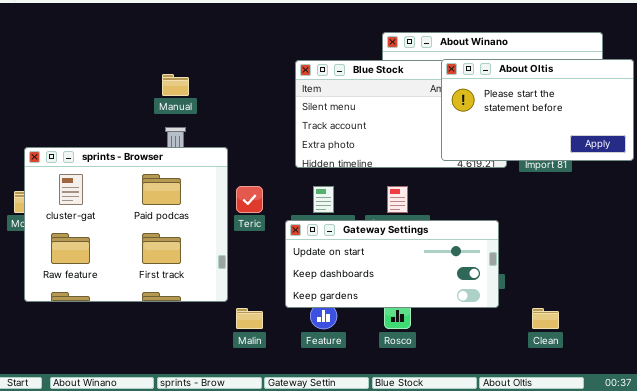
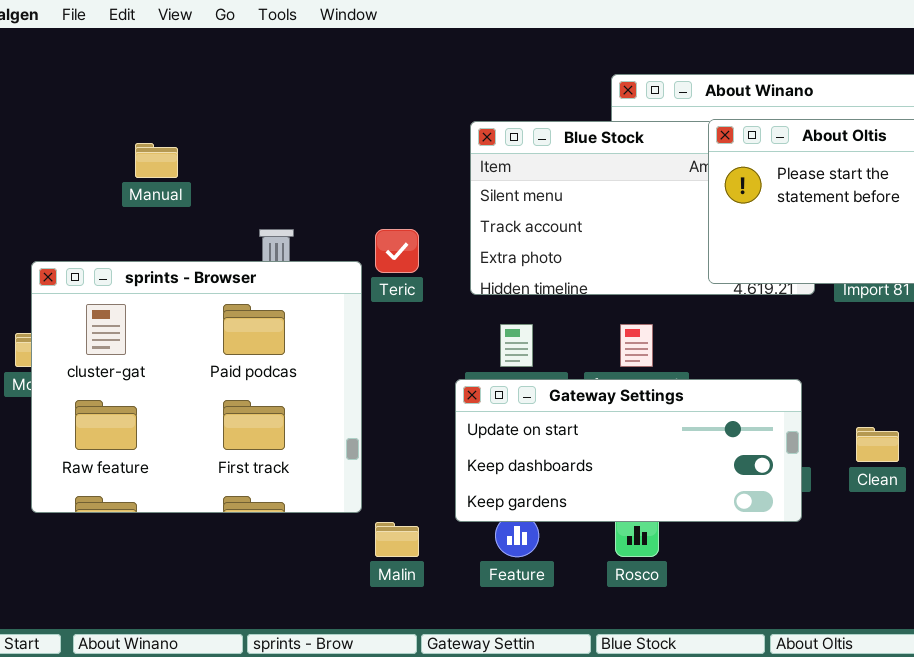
Manual: [162,74,189,96] -> [135,143,178,178], moved
Teric: [236,186,263,213] -> [375,229,419,273], moved
Clean: [532,308,559,329] -> [856,427,899,462], moved

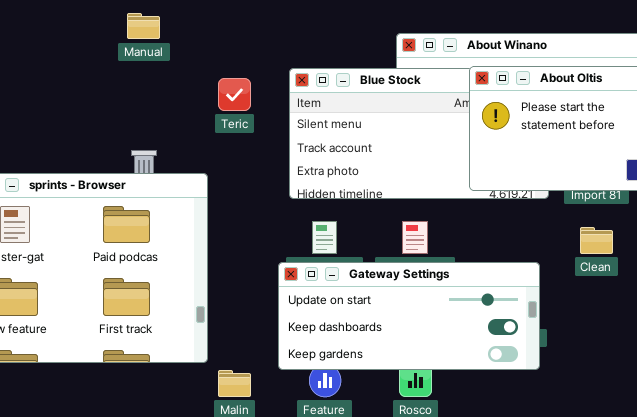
Manual: [135,143,178,178] -> [127,13,160,39], moved
Teric: [375,229,419,273] -> [218,78,251,111], moved
Clean: [856,427,899,462] -> [580,227,613,254], moved

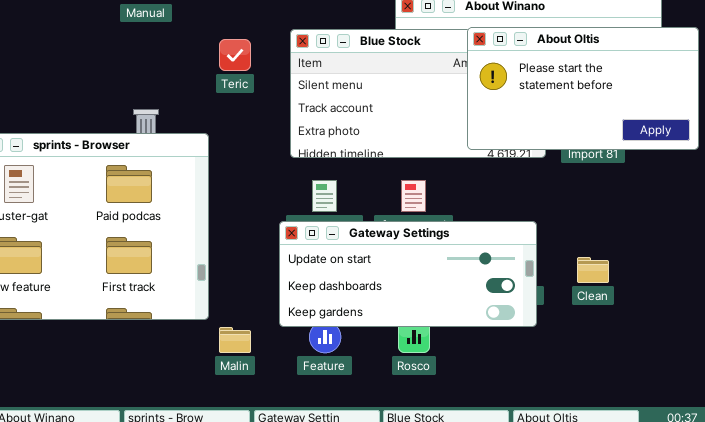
Clean: [580,227,613,254] -> [577,257,609,283], moved

